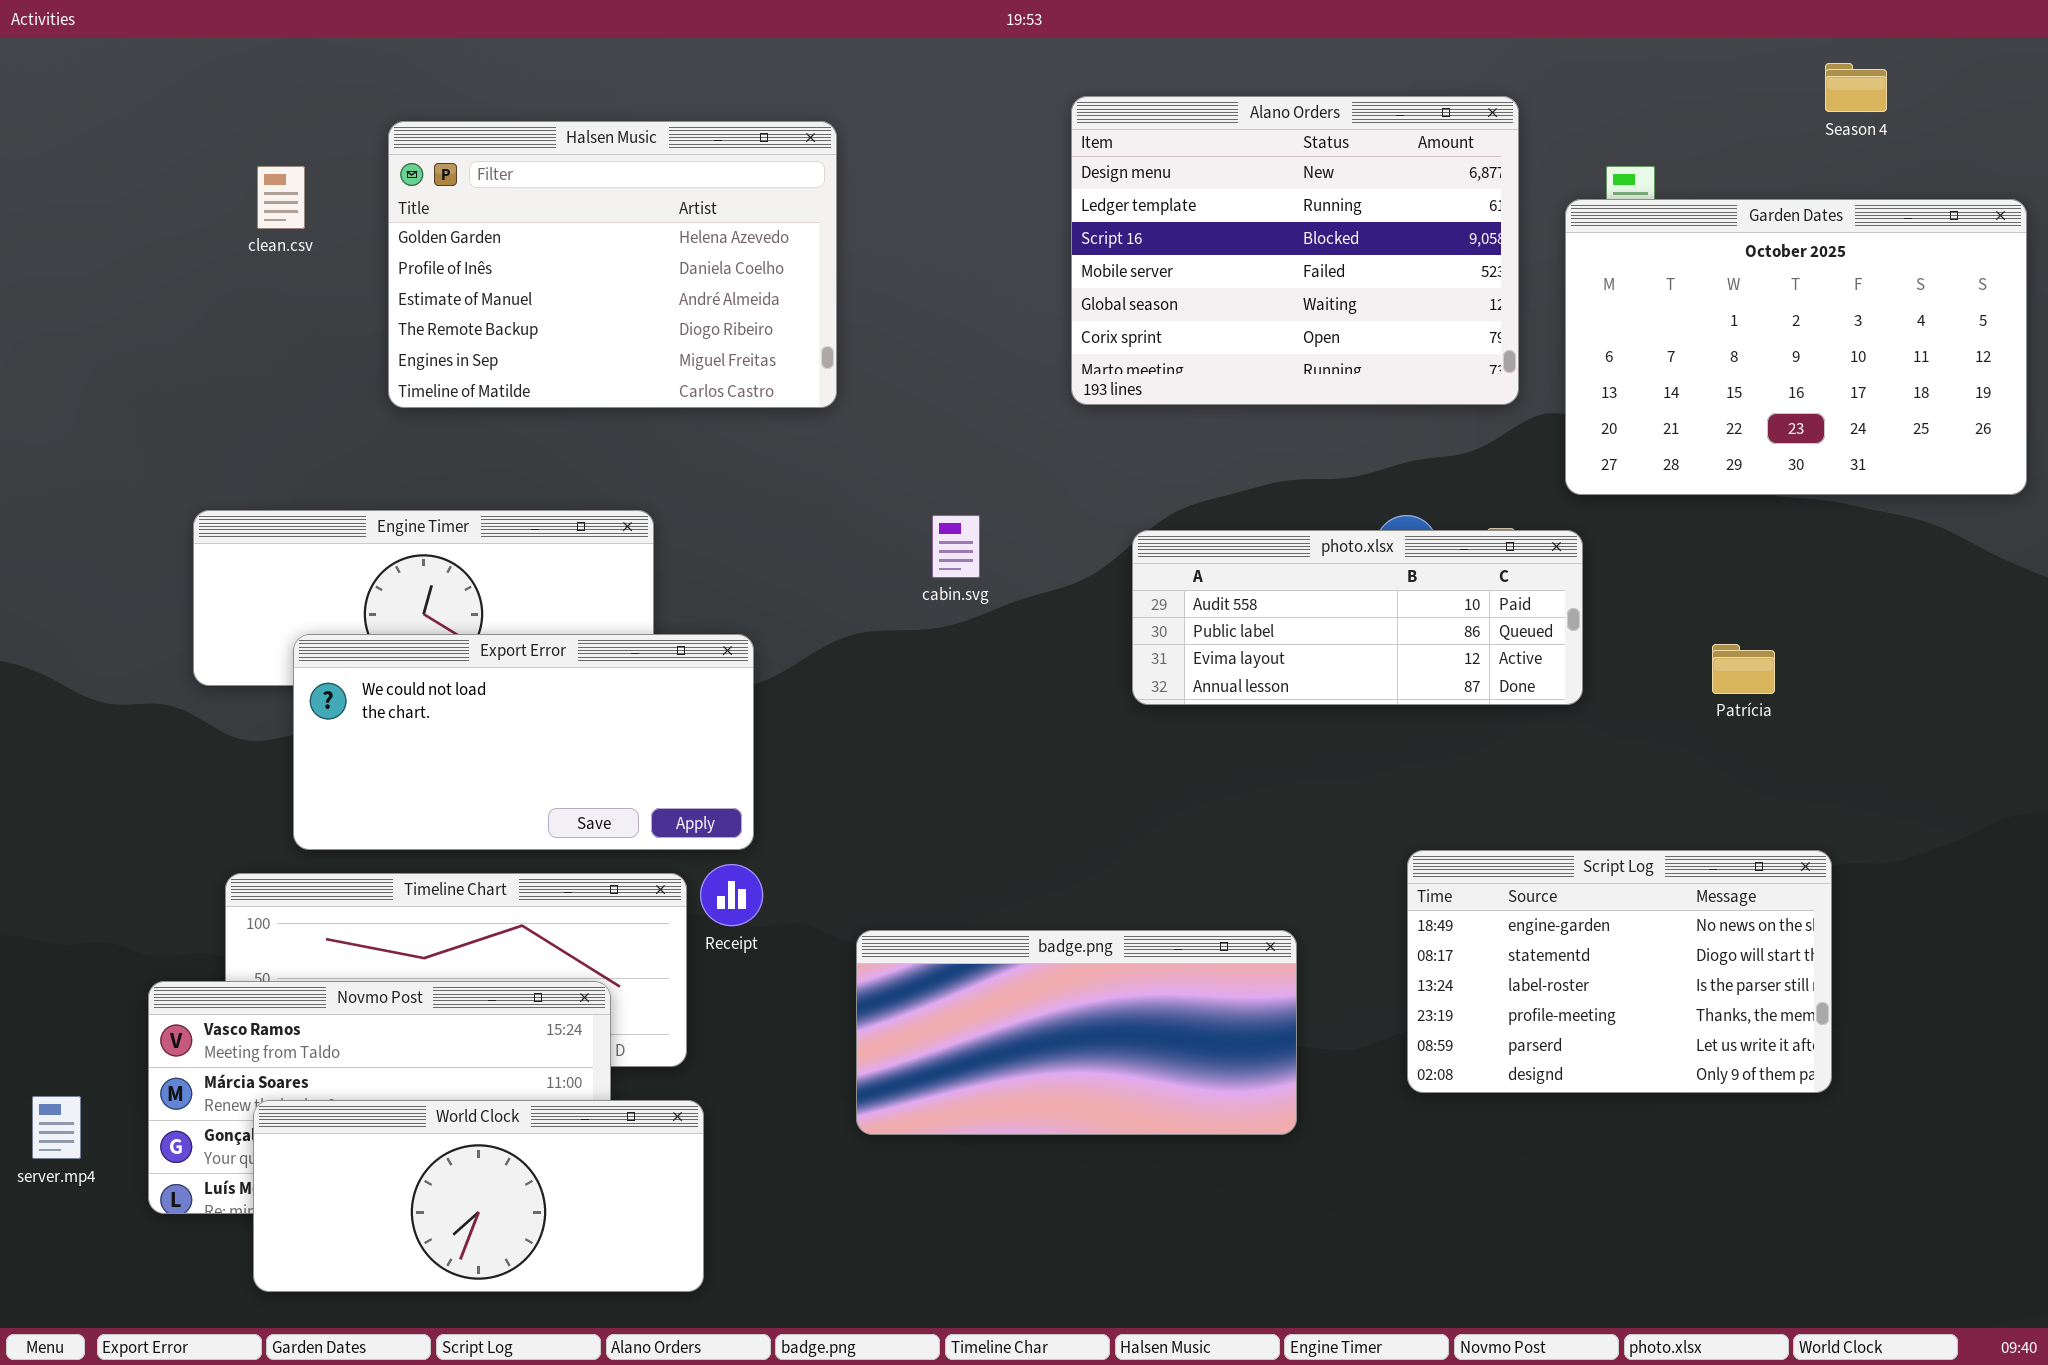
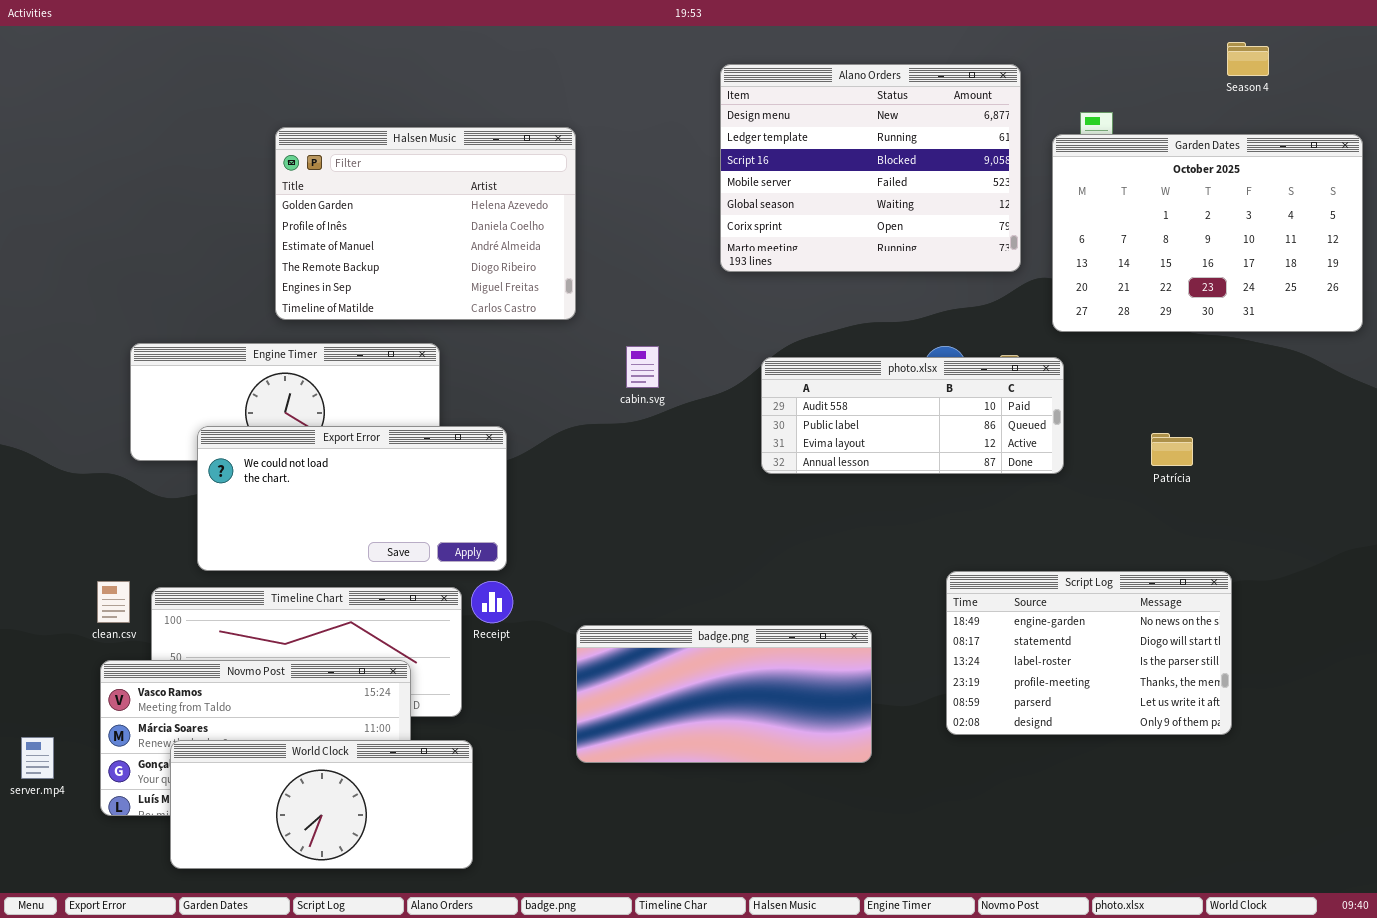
Halsen Music: [388,121,837,408] -> [275,127,576,320], moved
clean.csv: [257,166,305,229] -> [97,581,130,623], moved

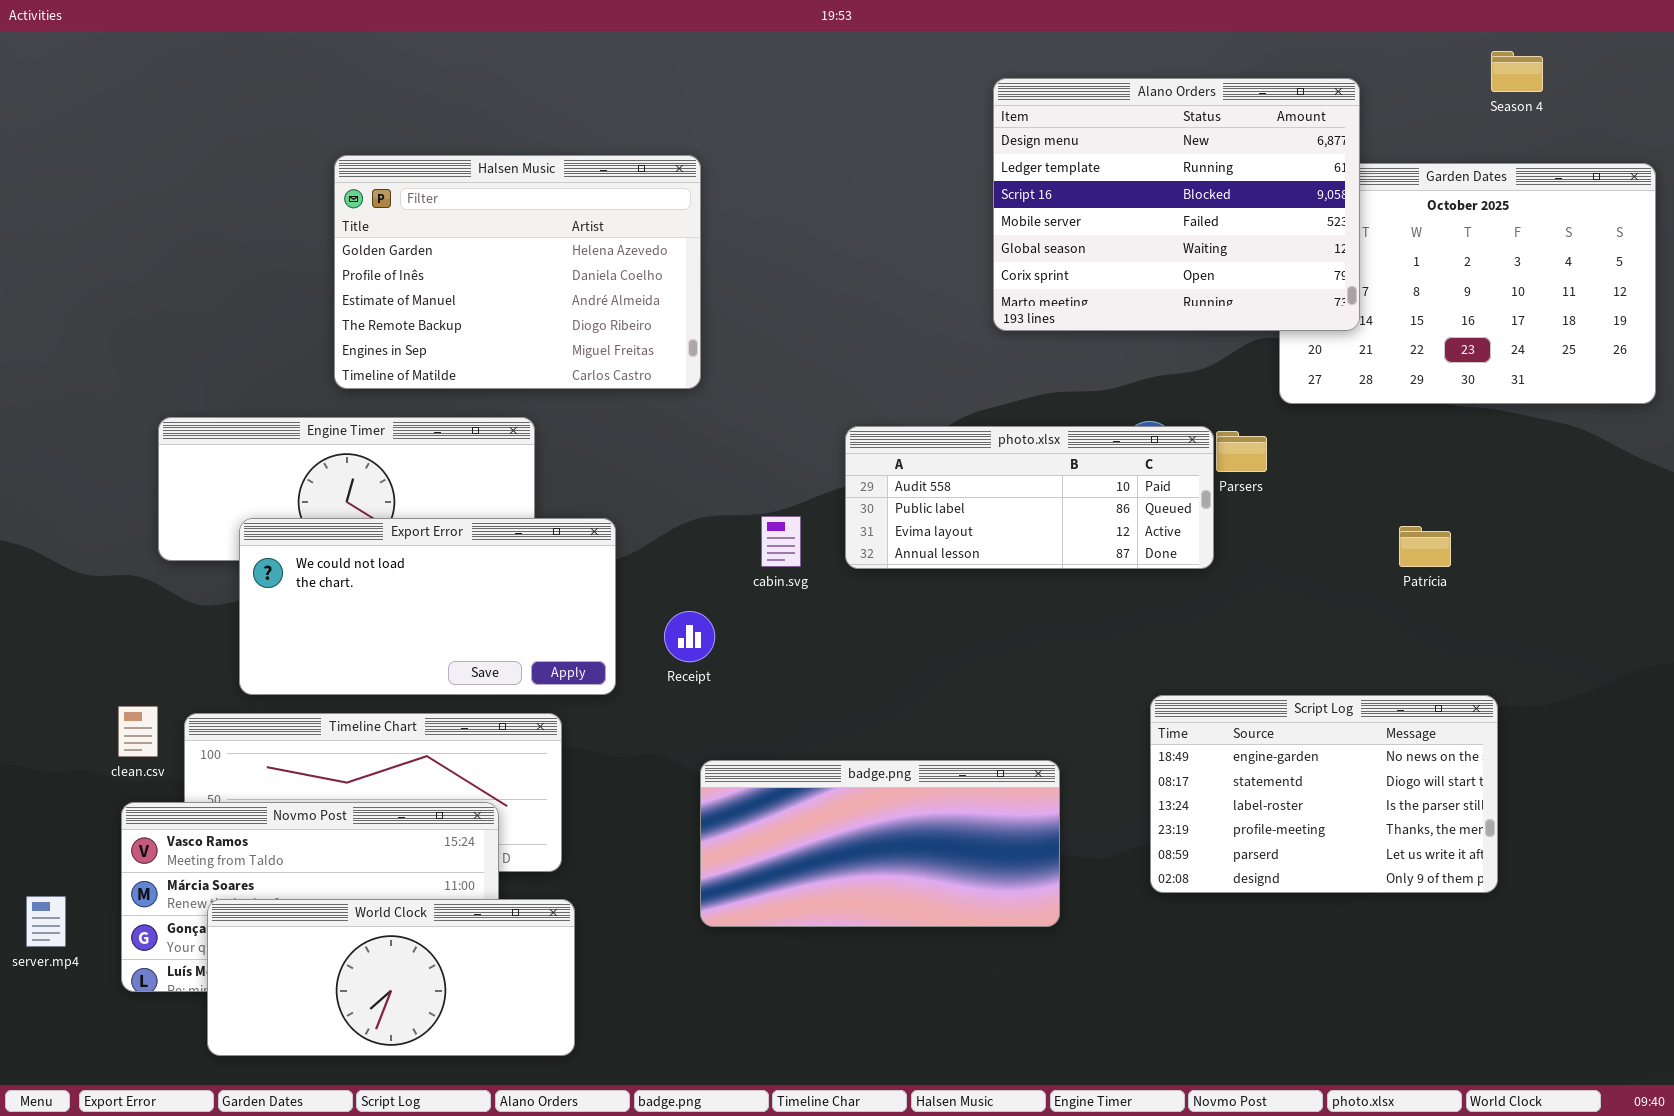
Alano Orders: [720,64,1021,272] -> [993,78,1360,331], moved
cabin.svg: [626,346,659,388] -> [761,516,801,567], moved
photo.xlsx: [761,357,1064,474] -> [845,426,1214,569], moved
Receipt: [471,581,513,623] -> [664,611,715,662], moved

